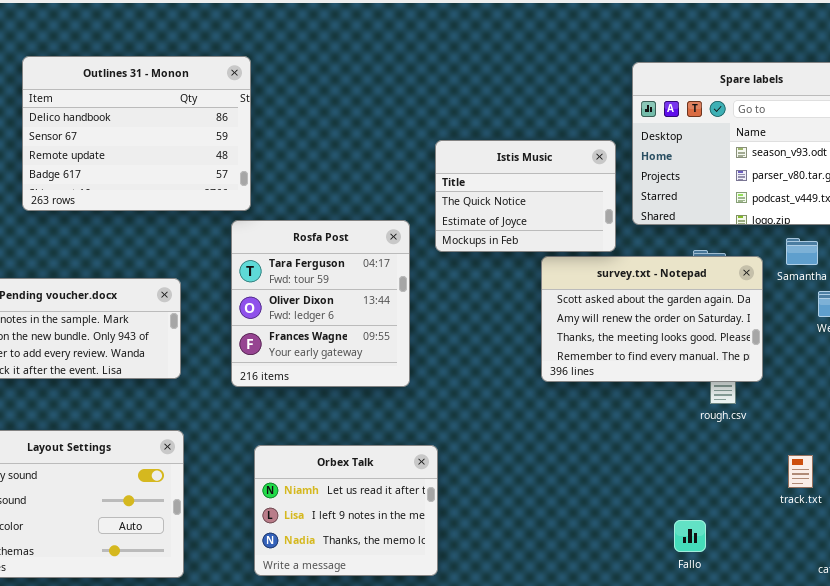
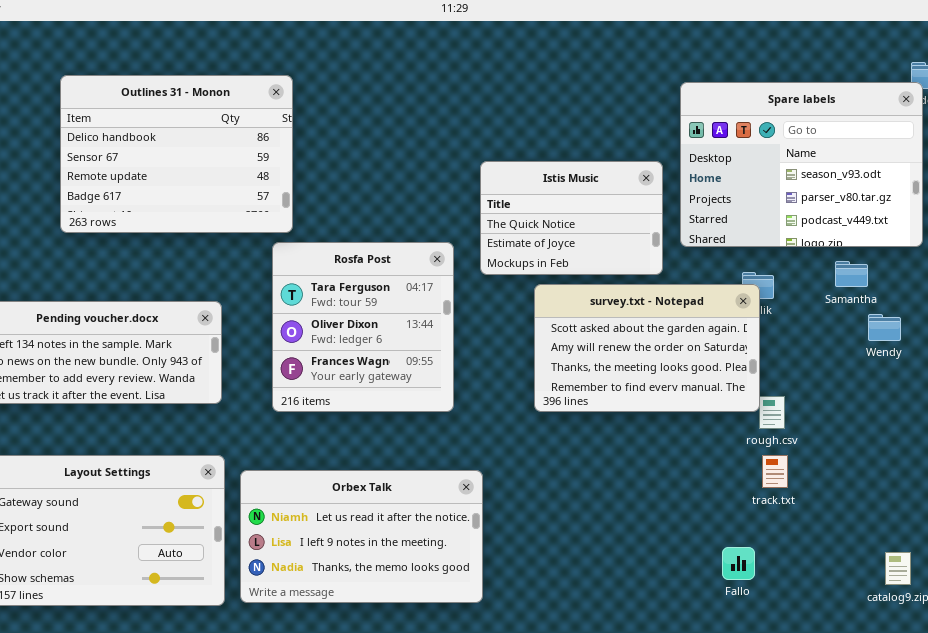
survey.txt - Notepad: [541,256,763,382] -> [534,284,760,412], moved
Orbex Talk: [254,445,438,576] -> [240,470,483,603], resized
track.txt: [788,455,813,488] -> [762,455,788,488], moved

